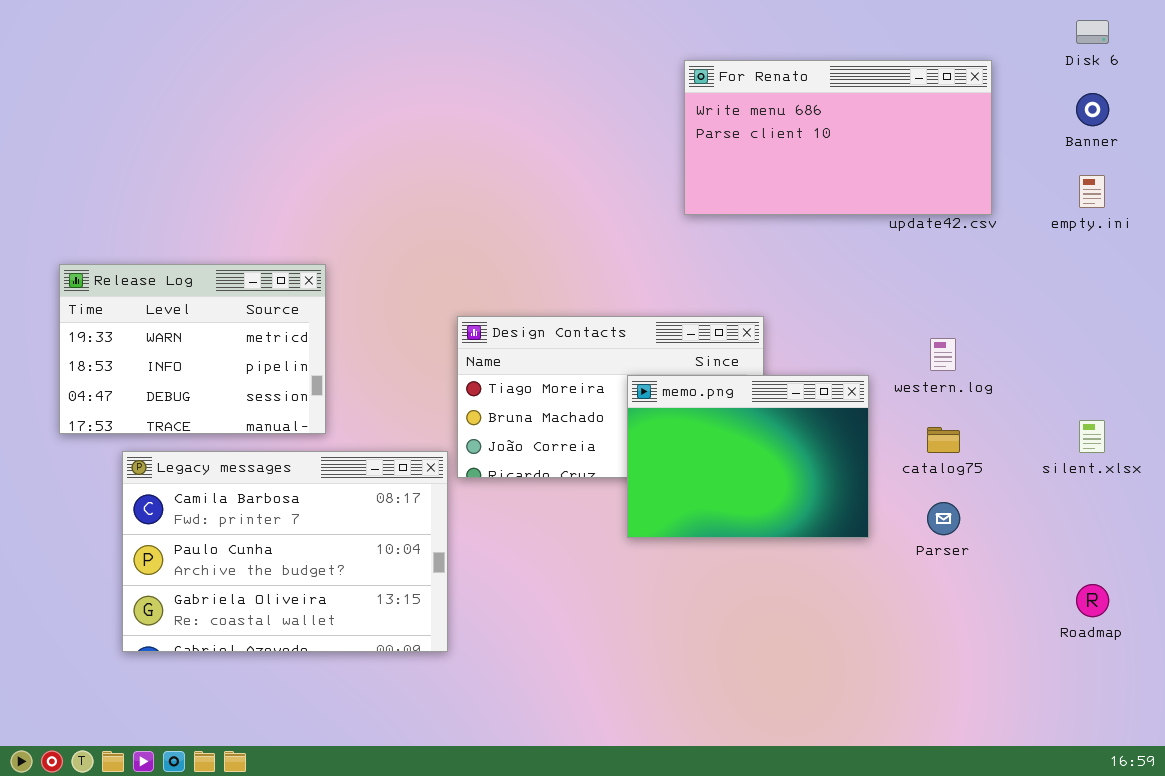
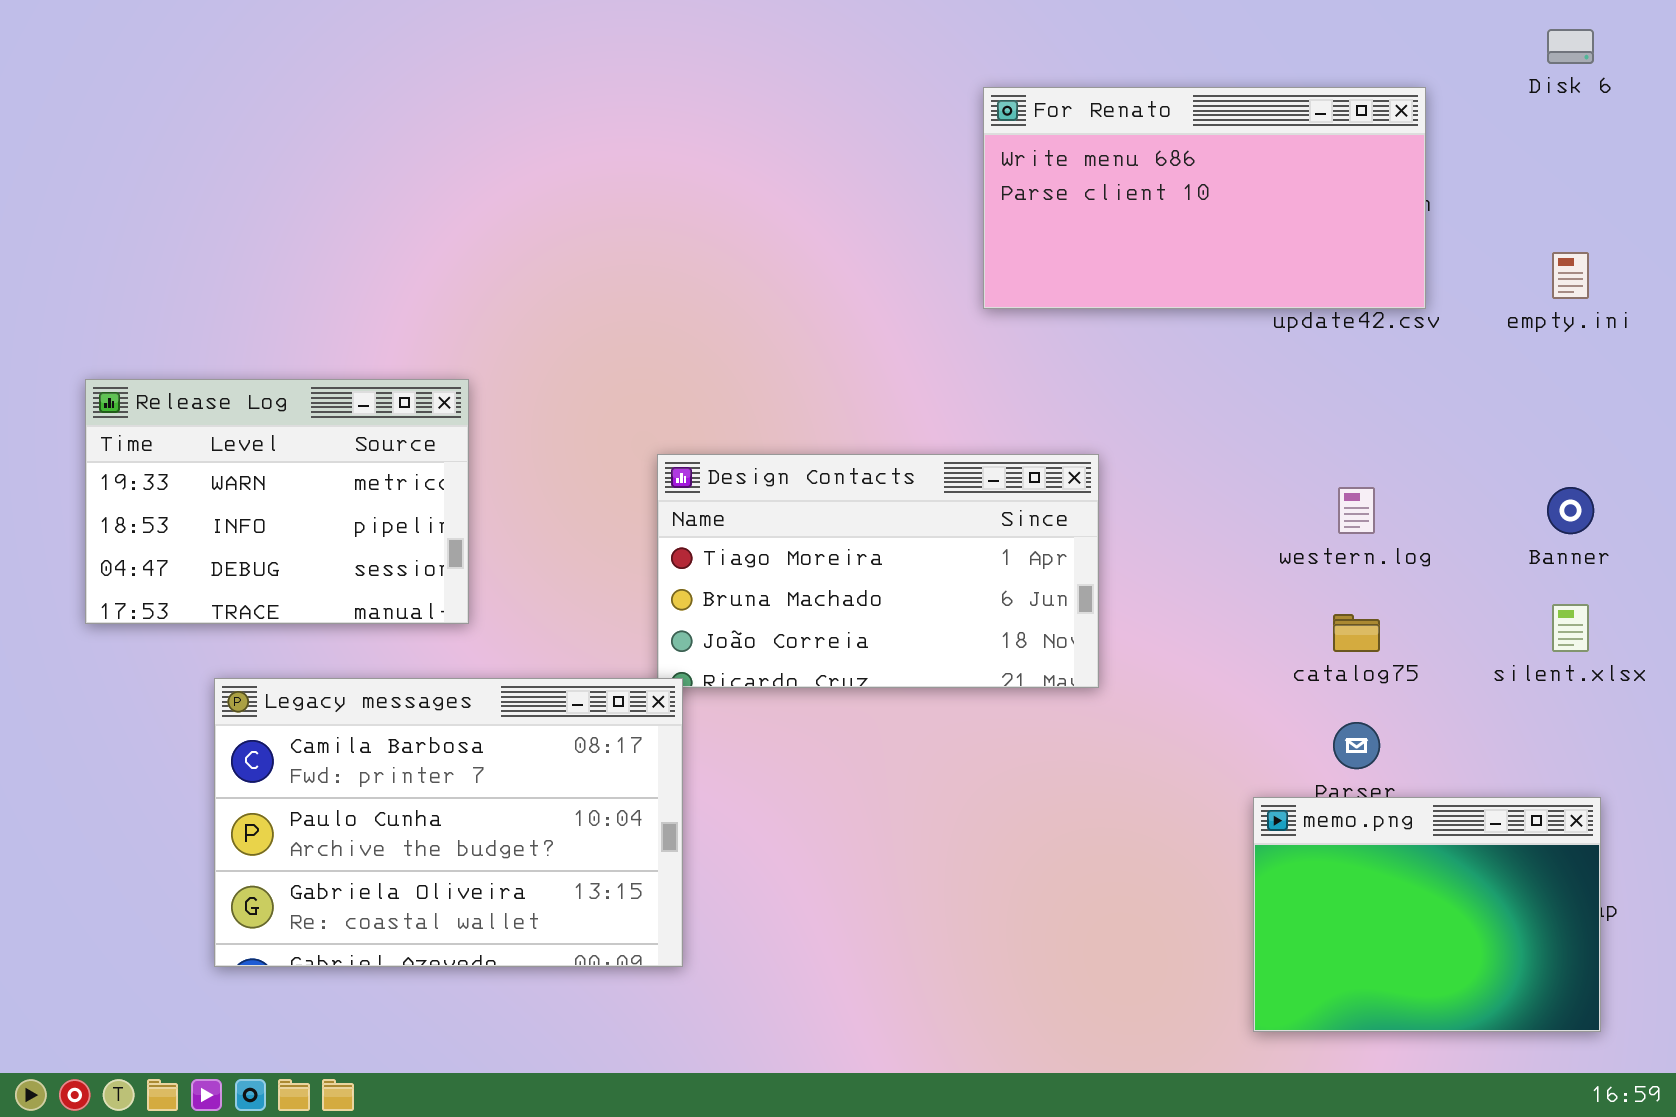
Banner: [1076,93,1109,126] -> [1547,487,1594,534], moved
memo.png: [627,375,869,538] -> [1253,797,1601,1032], moved
Legacy messages: [122,451,448,652] -> [214,678,683,967], moved

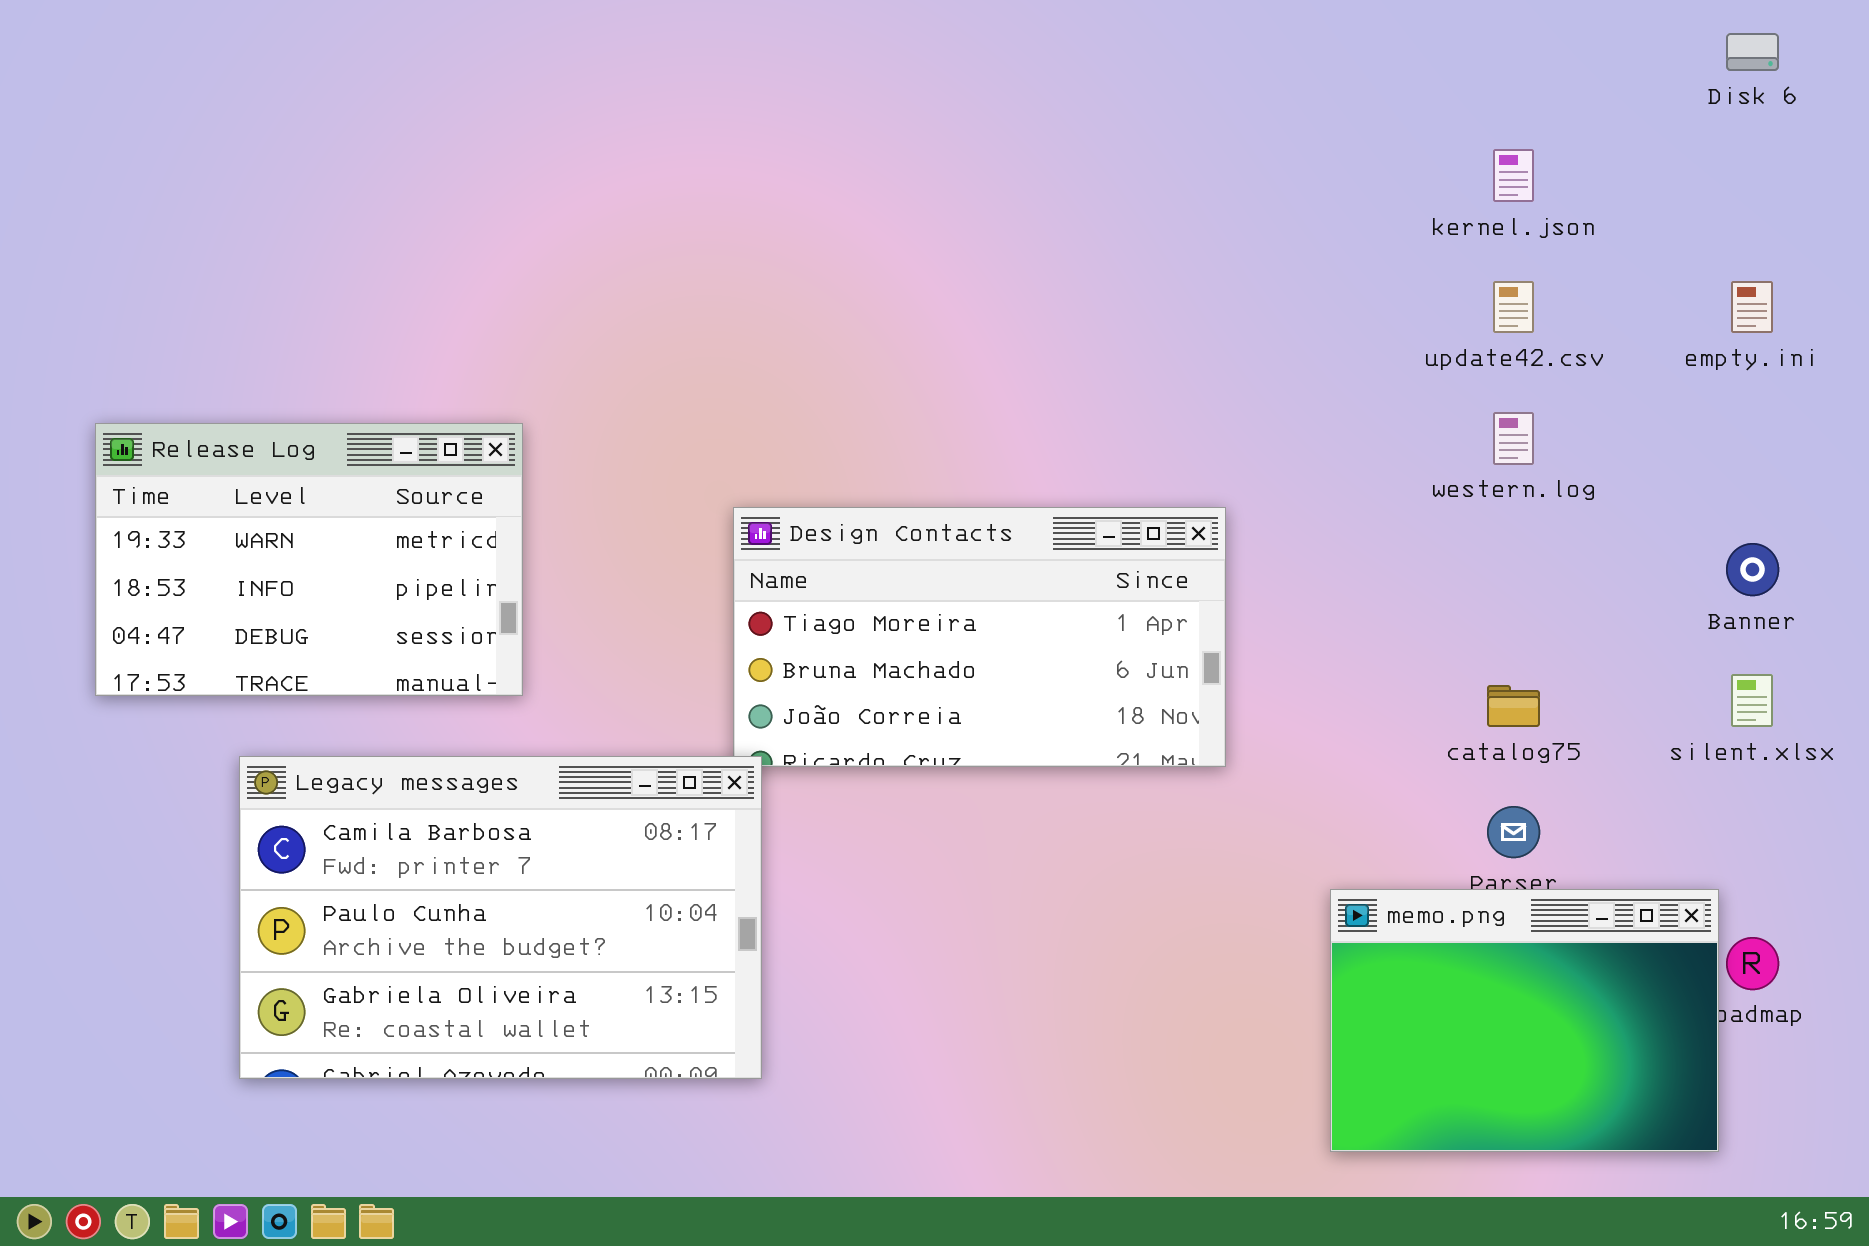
For Renato: [983,87,1426,309] -> none, closed
western.log: [1338,487,1375,534] -> [1493,412,1534,465], moved
memo.png: [1253,797,1601,1032] -> [1330,889,1719,1152], moved

